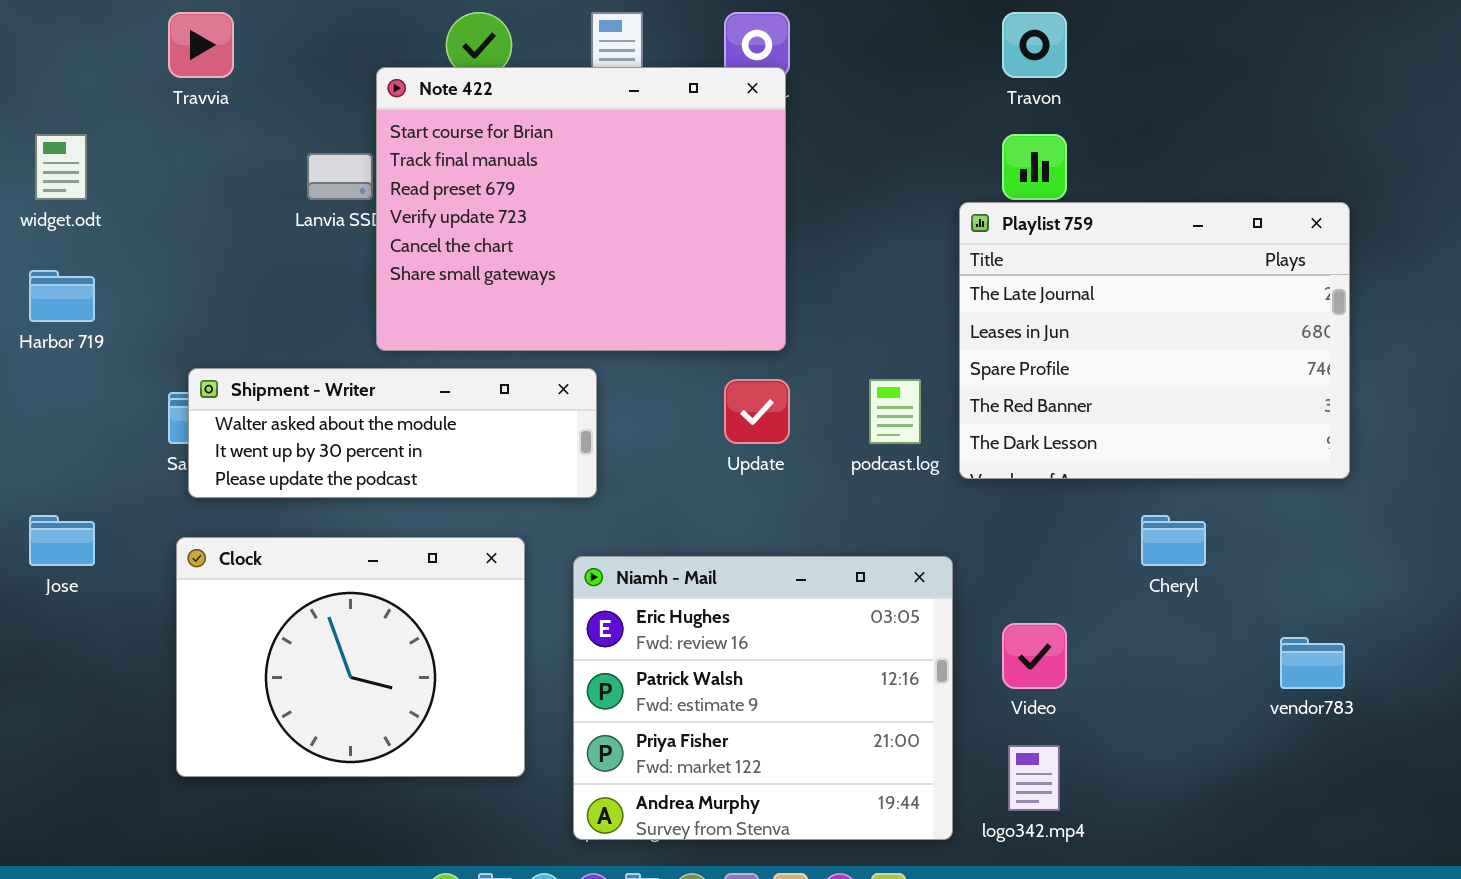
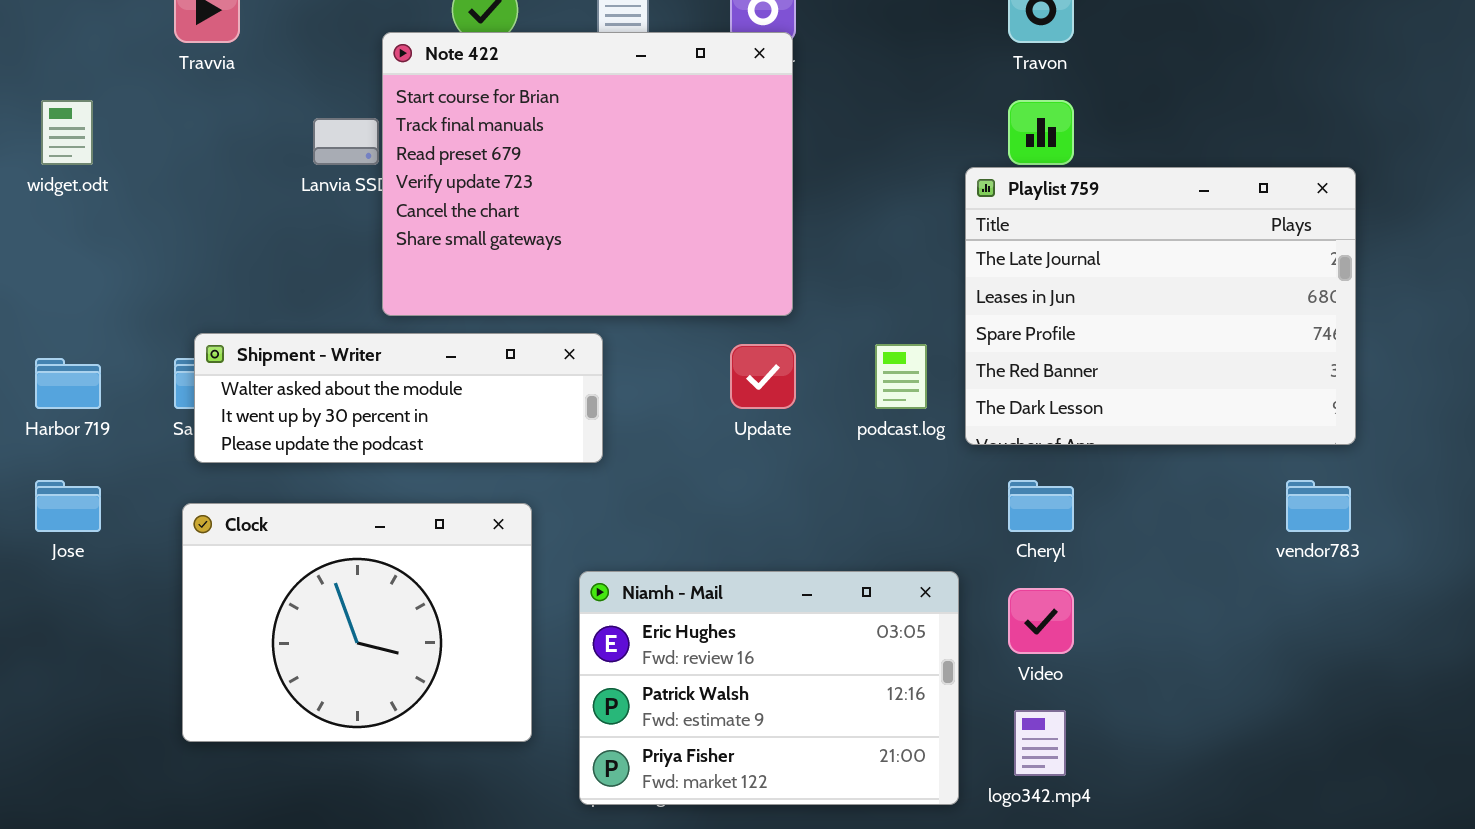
Harbor 719: [29,270,95,322] -> [35,358,101,409], moved
Cheryl: [1141,515,1206,566] -> [1008,480,1074,532], moved
Niamh - Mail: [573,556,953,840] -> [579,571,959,805], resized
vendor783: [1280,637,1345,689] -> [1286,480,1351,532], moved

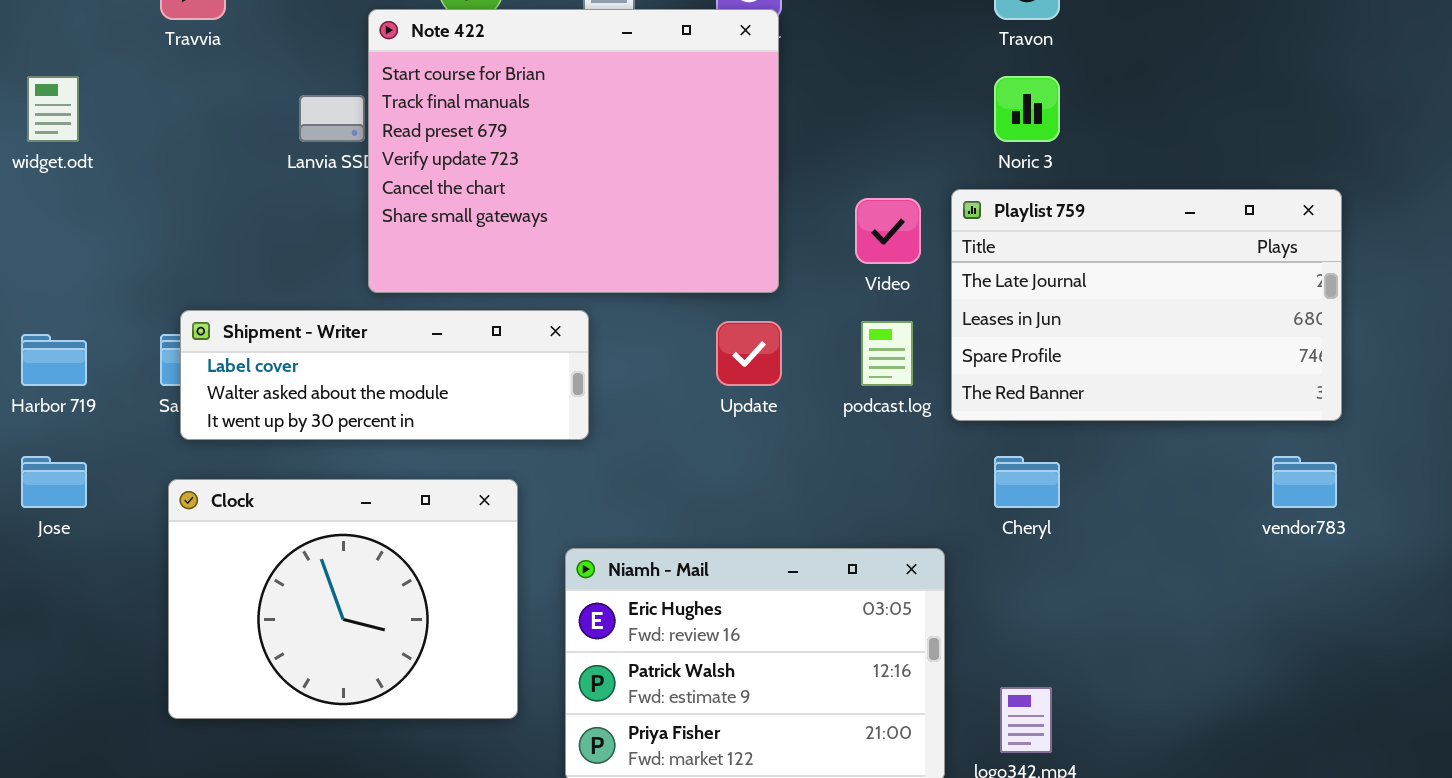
Playlist 759: [965,167,1356,445] -> [951,189,1342,421], resized
Shipment - Writer: [194,333,603,463] -> [180,310,589,440], scrolled up 1 row
Video: [1008,588,1074,654] -> [855,198,921,264], moved

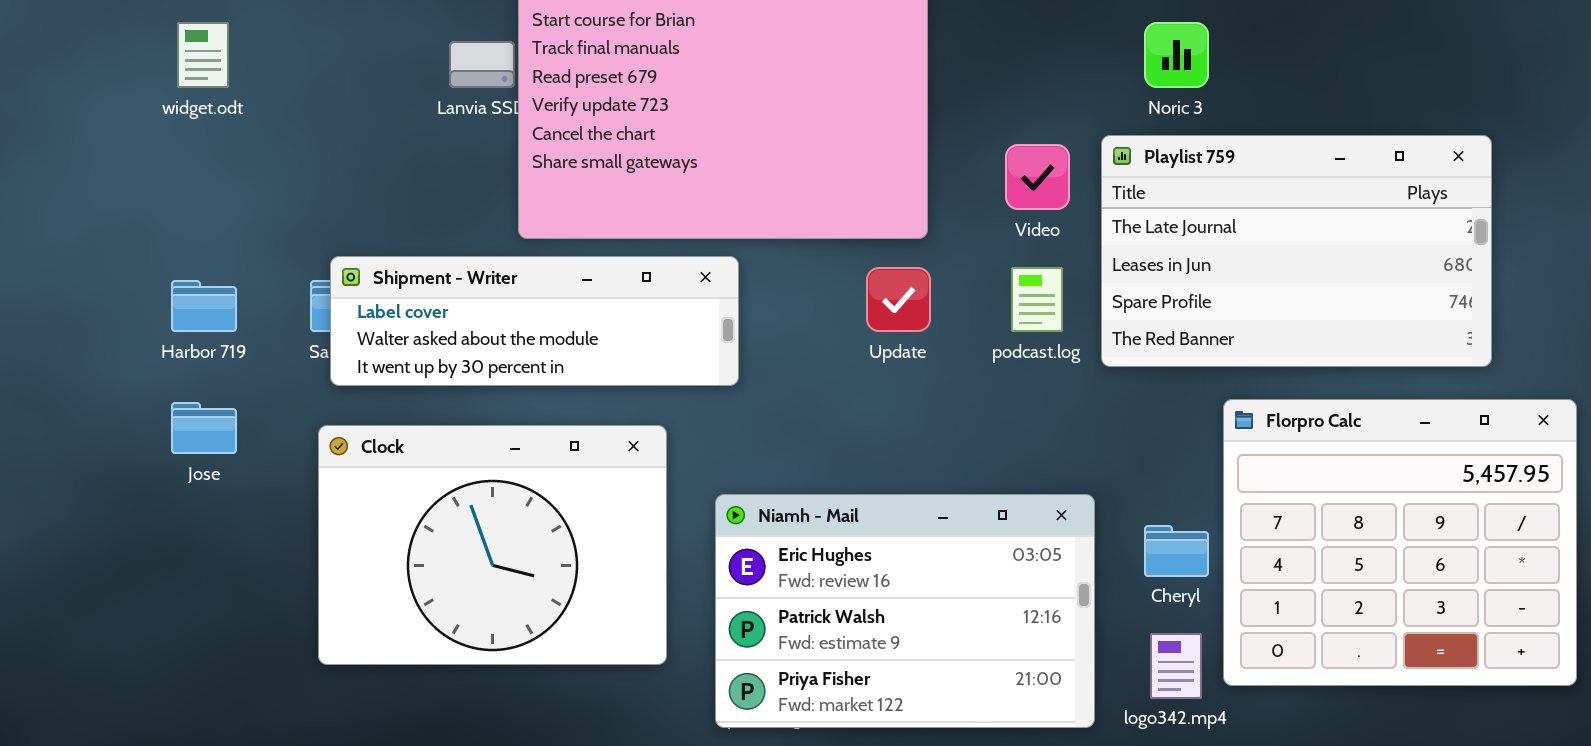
Florpro Calc: none -> [1223,399,1577,686], opened
Cheryl: [994,456,1060,508] -> [1144,525,1209,577], moved

